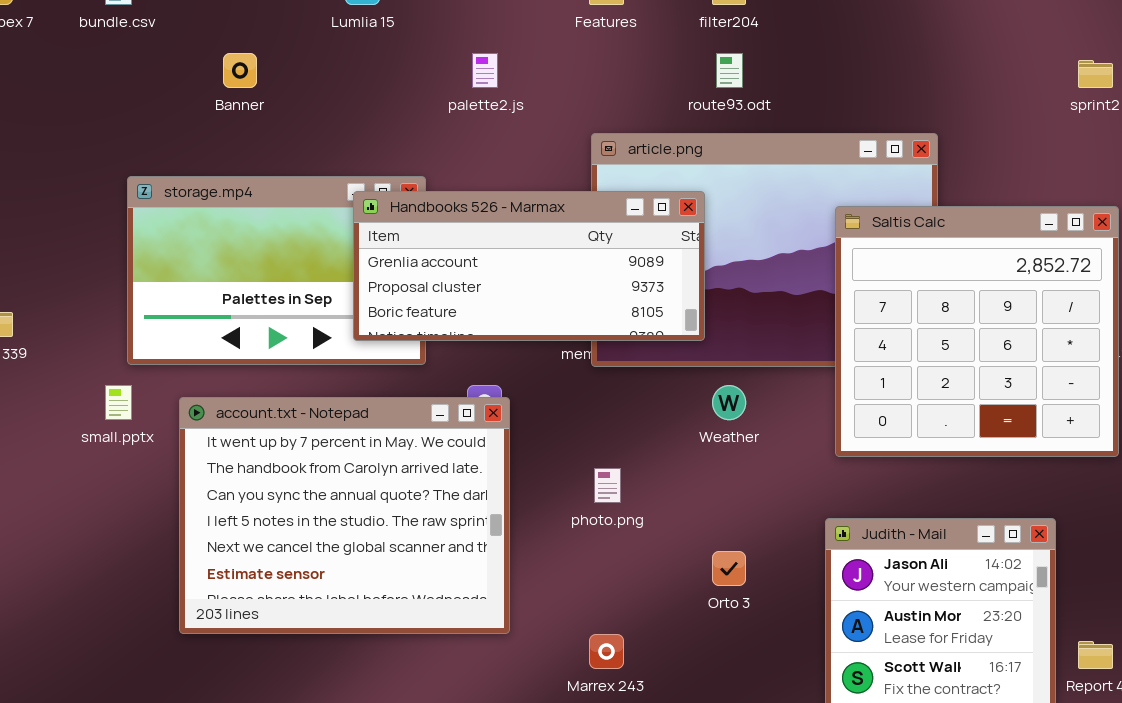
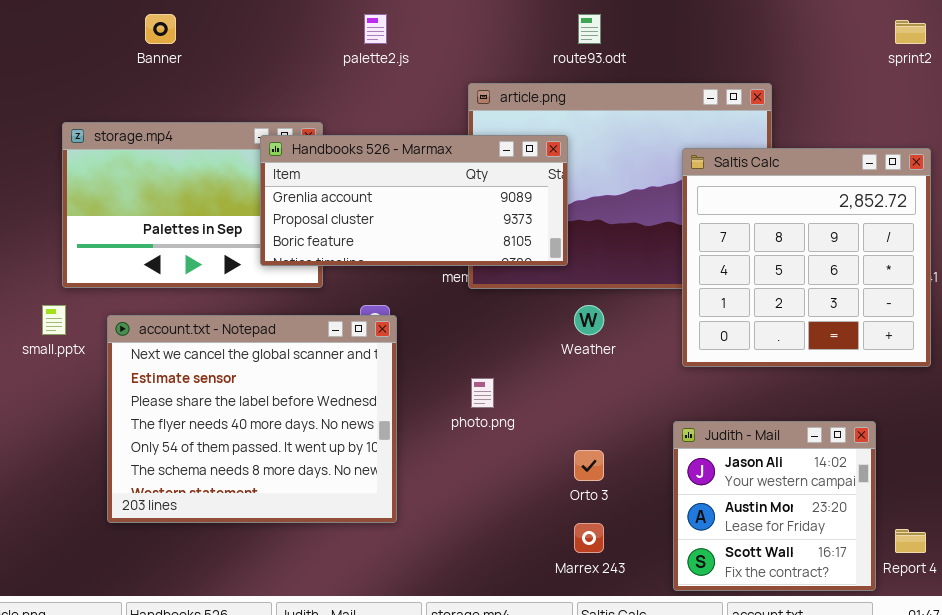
account.txt - Notepad: [179,397,510,634] -> [107,315,397,523], scrolled down 4 rows
Marrex 243: [589,634,624,669] -> [574,523,604,553], moved

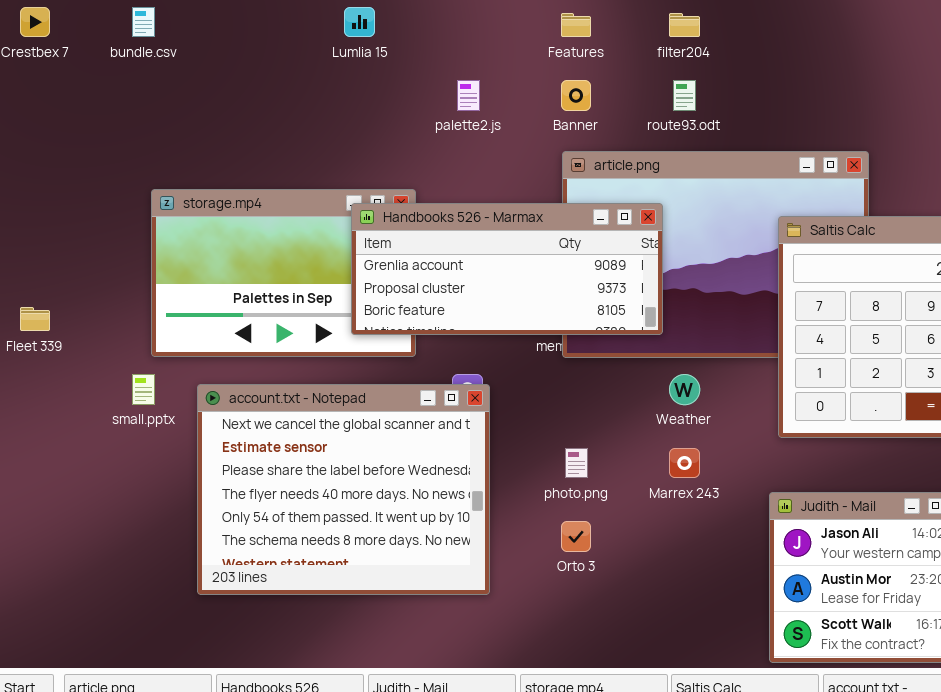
Banner: [145,14,176,44] -> [561,80,591,111], moved
Orto 3: [574,450,604,481] -> [561,521,591,552], moved
Marrex 243: [574,523,604,553] -> [669,448,700,478], moved

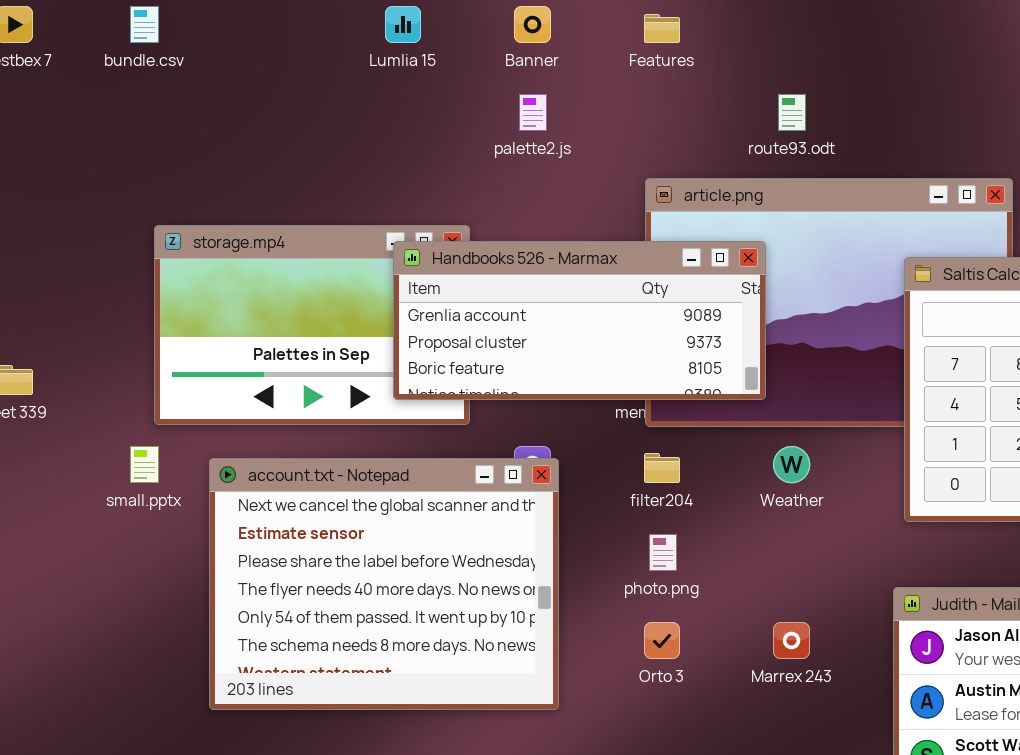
filter204: [669,13,700,37] -> [644,453,680,483], moved
Banner: [561,80,591,111] -> [514,6,551,43], moved
Marrex 243: [669,448,700,478] -> [773,622,810,659], moved

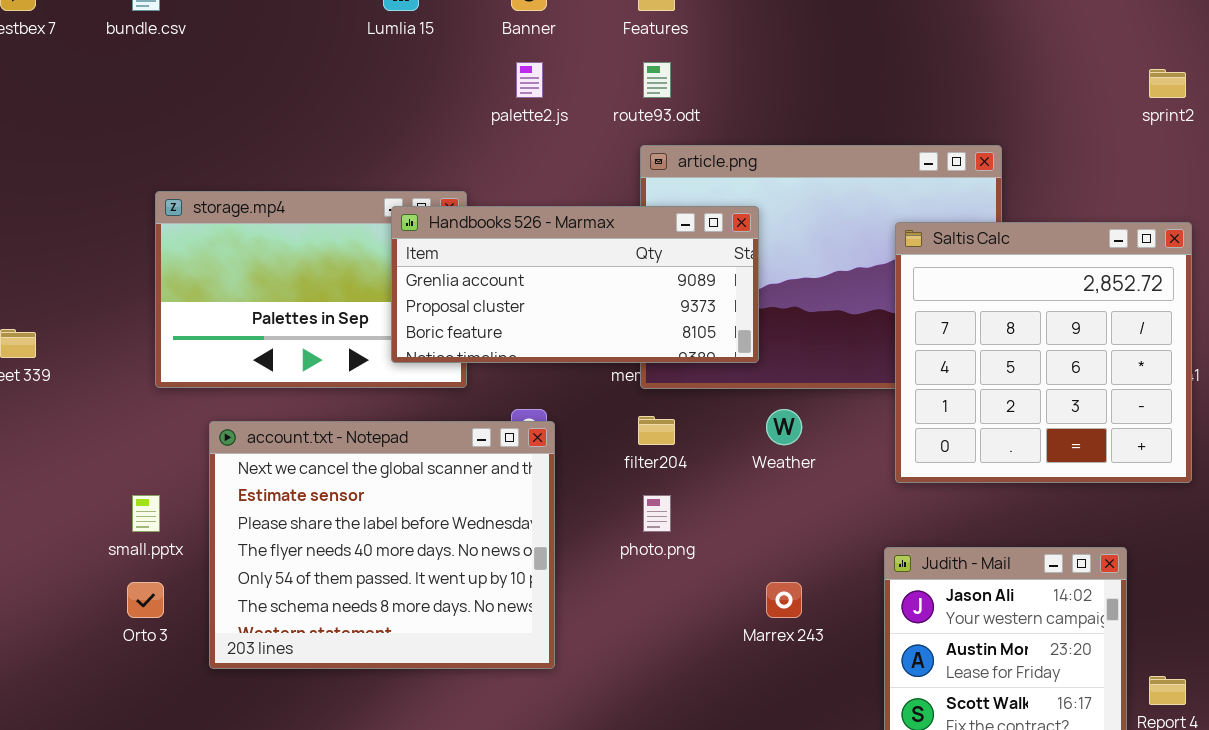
route93.odt: [778,94,806,131] -> [643,62,671,98], moved
small.pptx: [130,446,159,483] -> [132,495,160,532], moved
Orto 3: [644,622,680,659] -> [127,582,164,618], moved

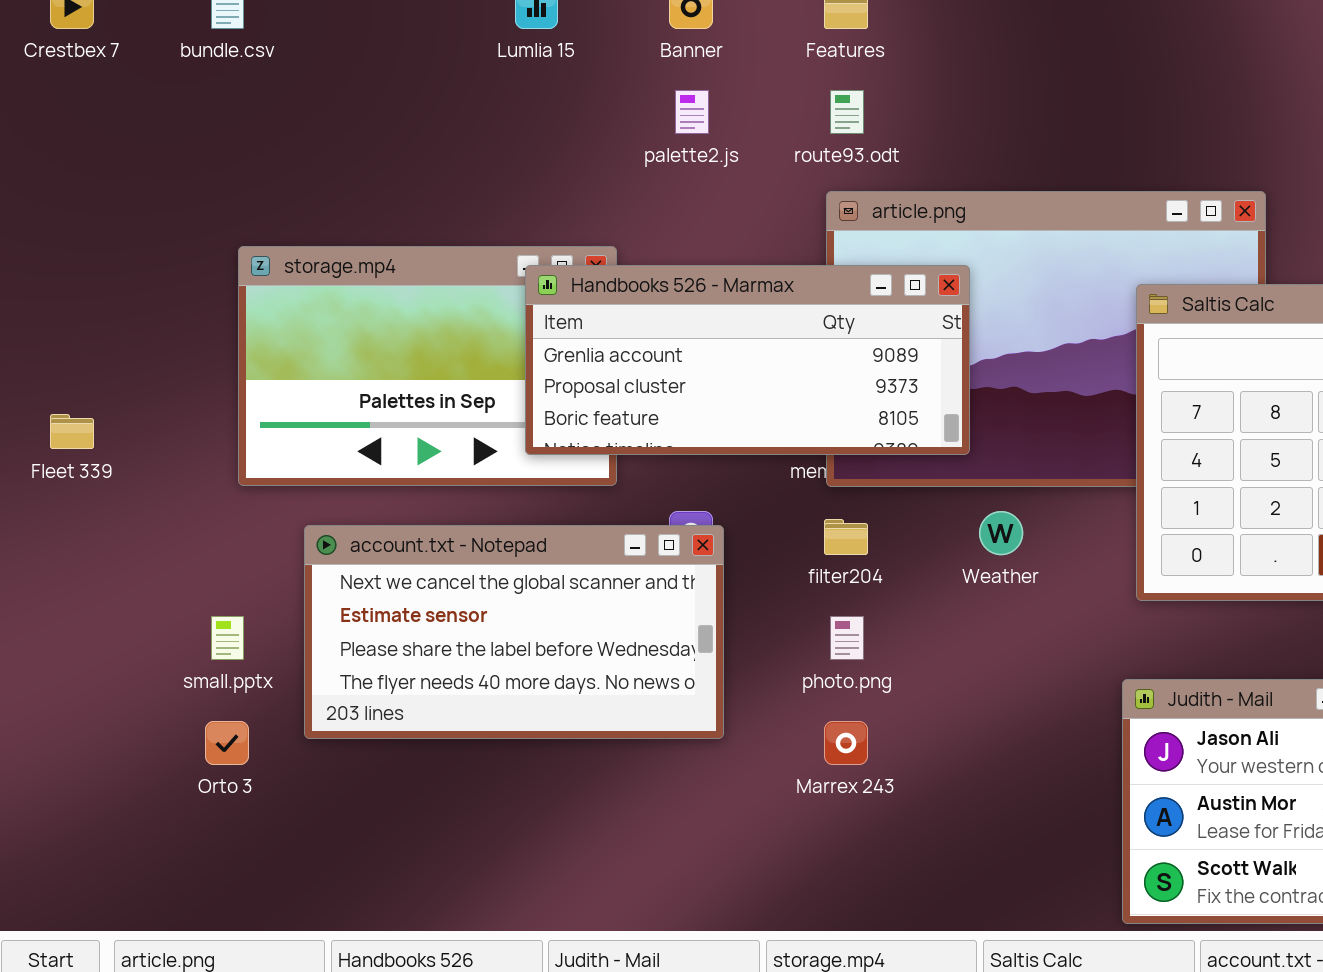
account.txt - Notepad: [209,421,555,669] -> [304,525,724,739], resized
Marrex 243: [766,582,802,618] -> [824,721,868,765], moved

